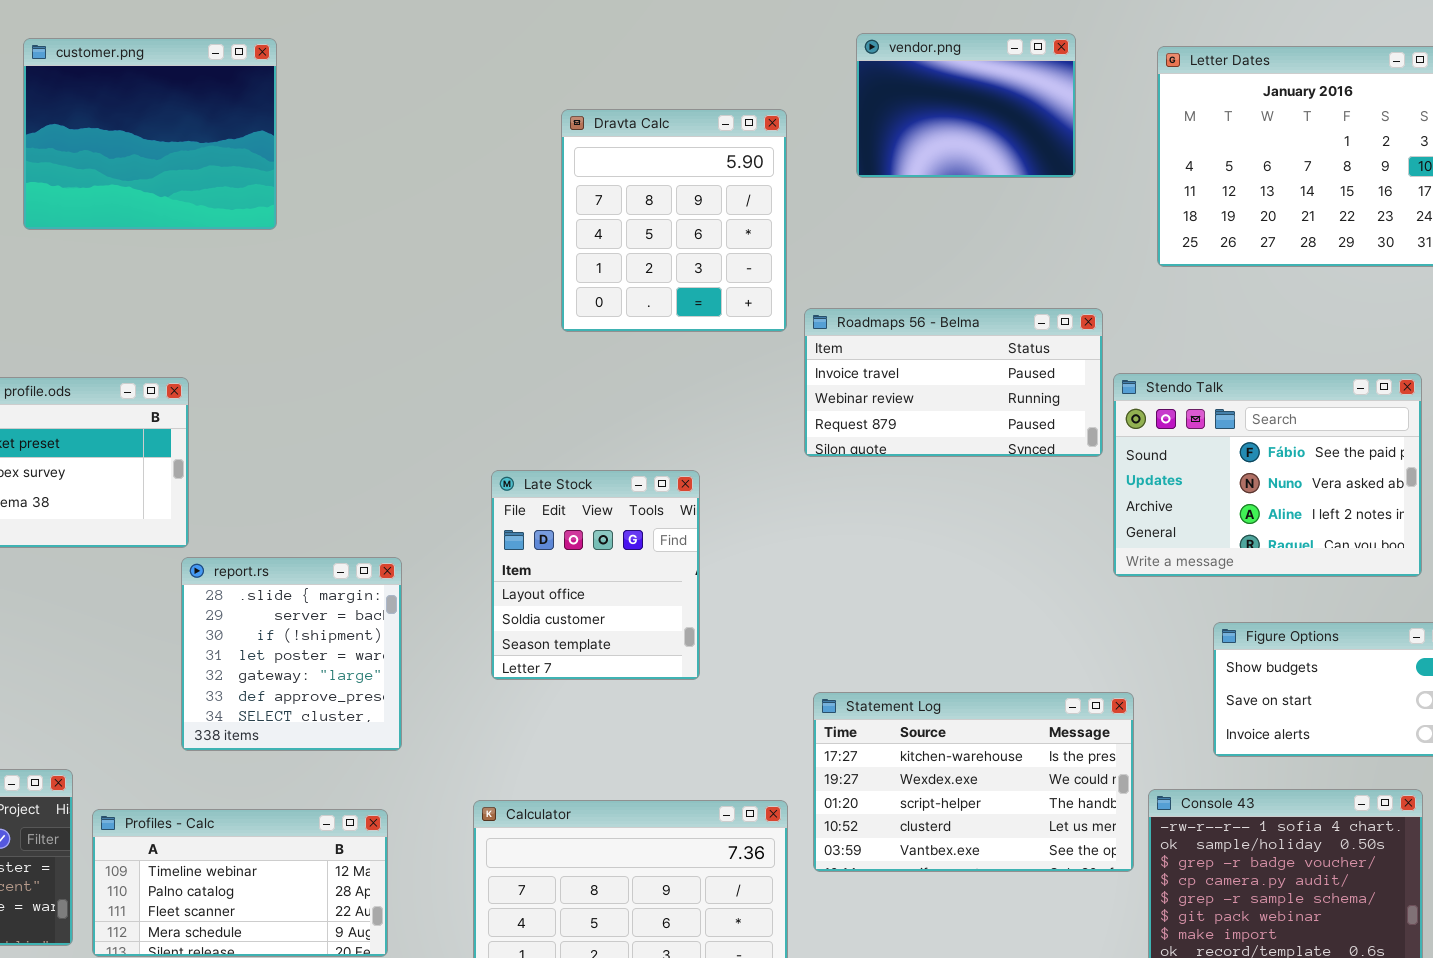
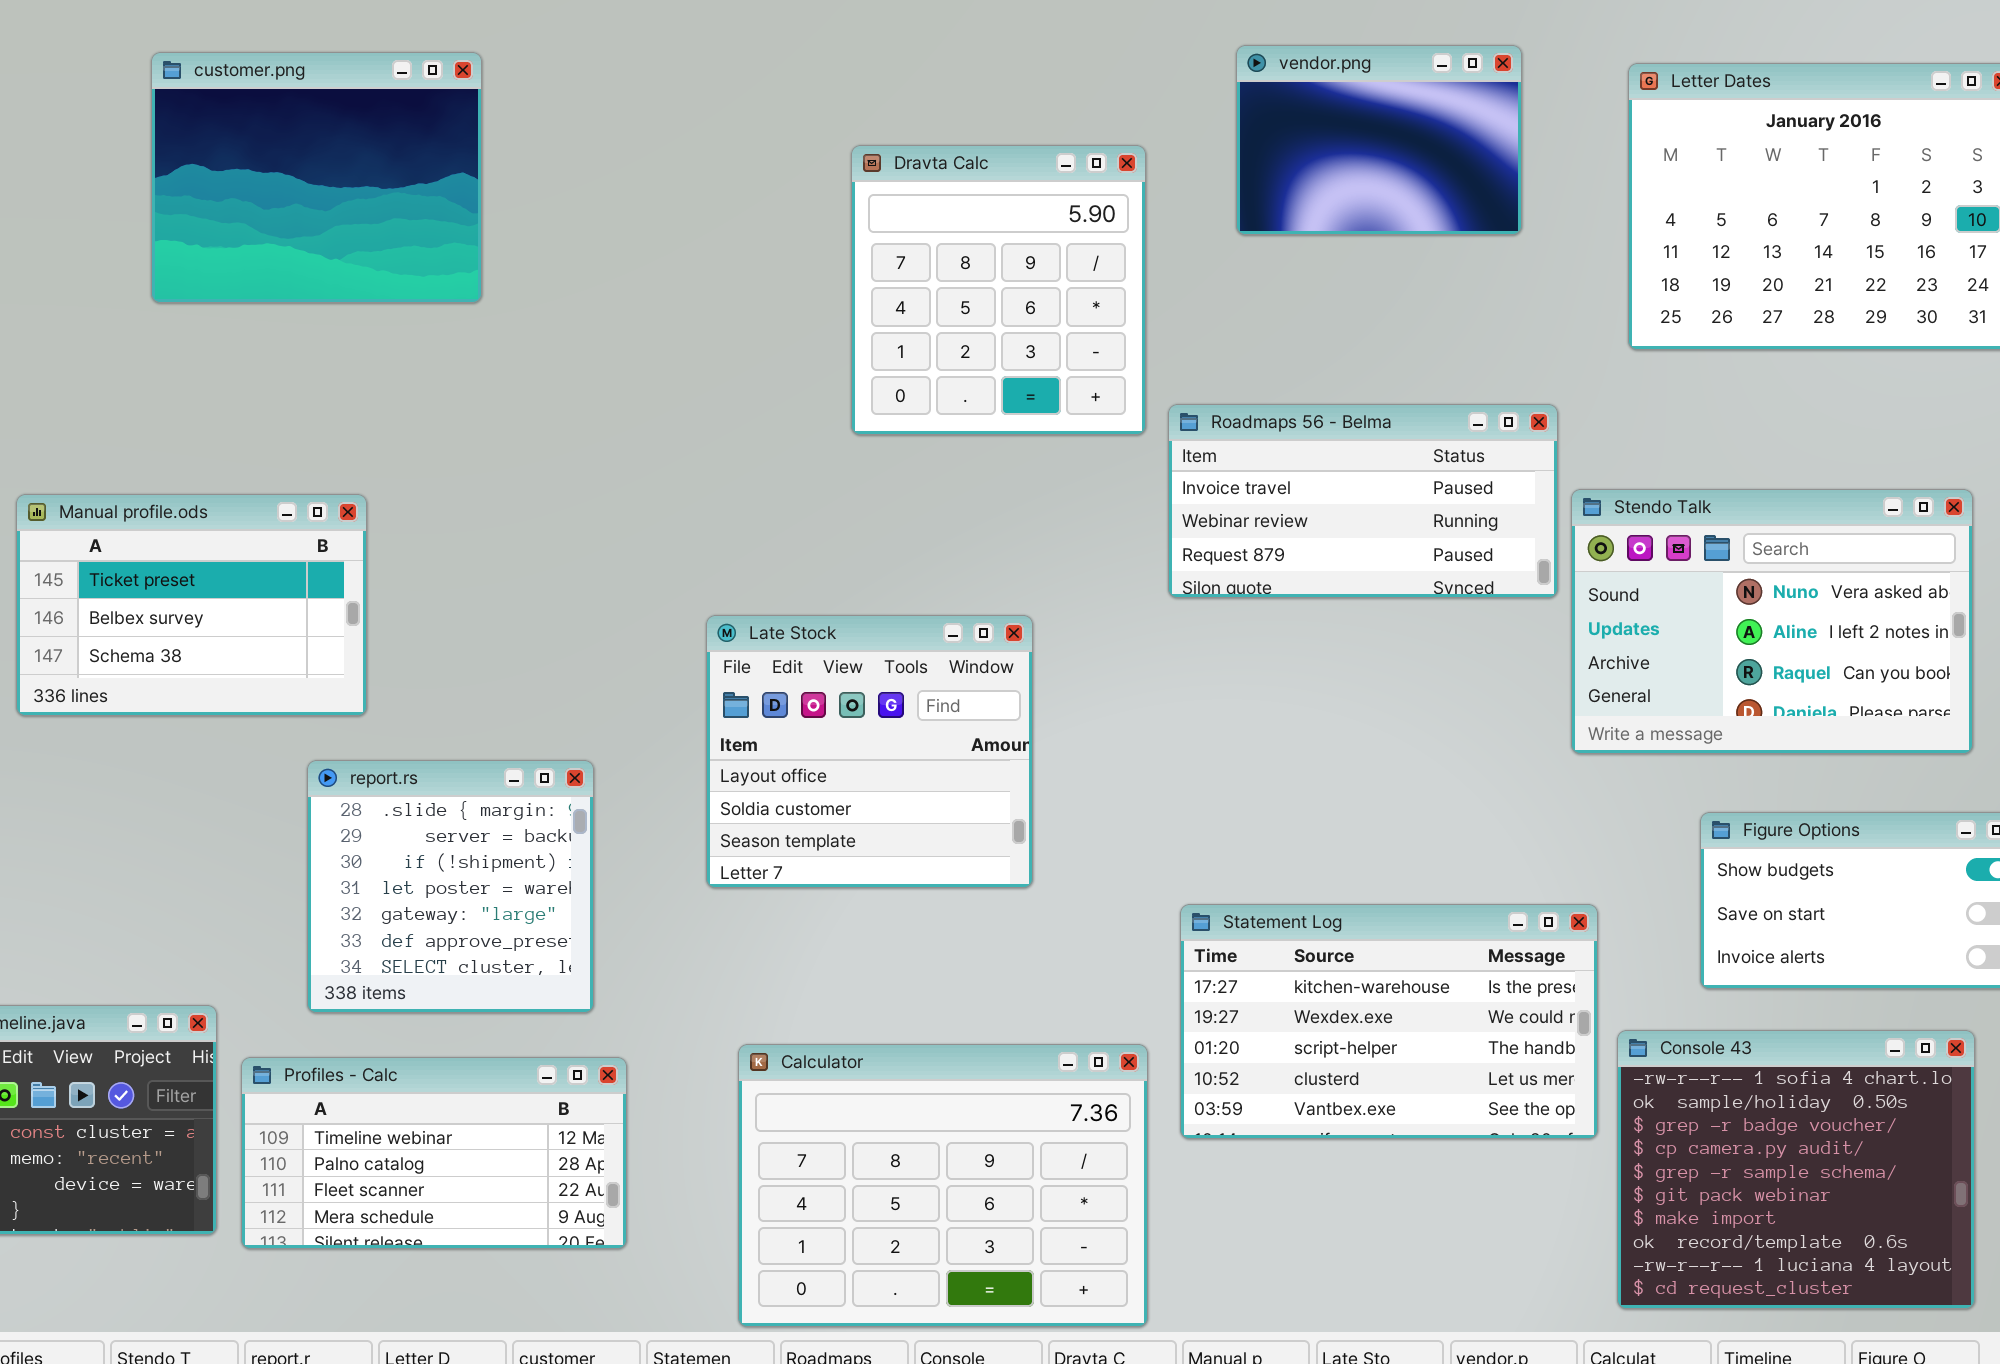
Stendo Talk: [1113,373,1422,577] -> [1571,489,1973,754], scrolled down 1 row
Late Stock: [491,470,700,680] -> [706,615,1033,888], resized
report.rs: [181,557,402,751] -> [307,760,594,1013], moved

